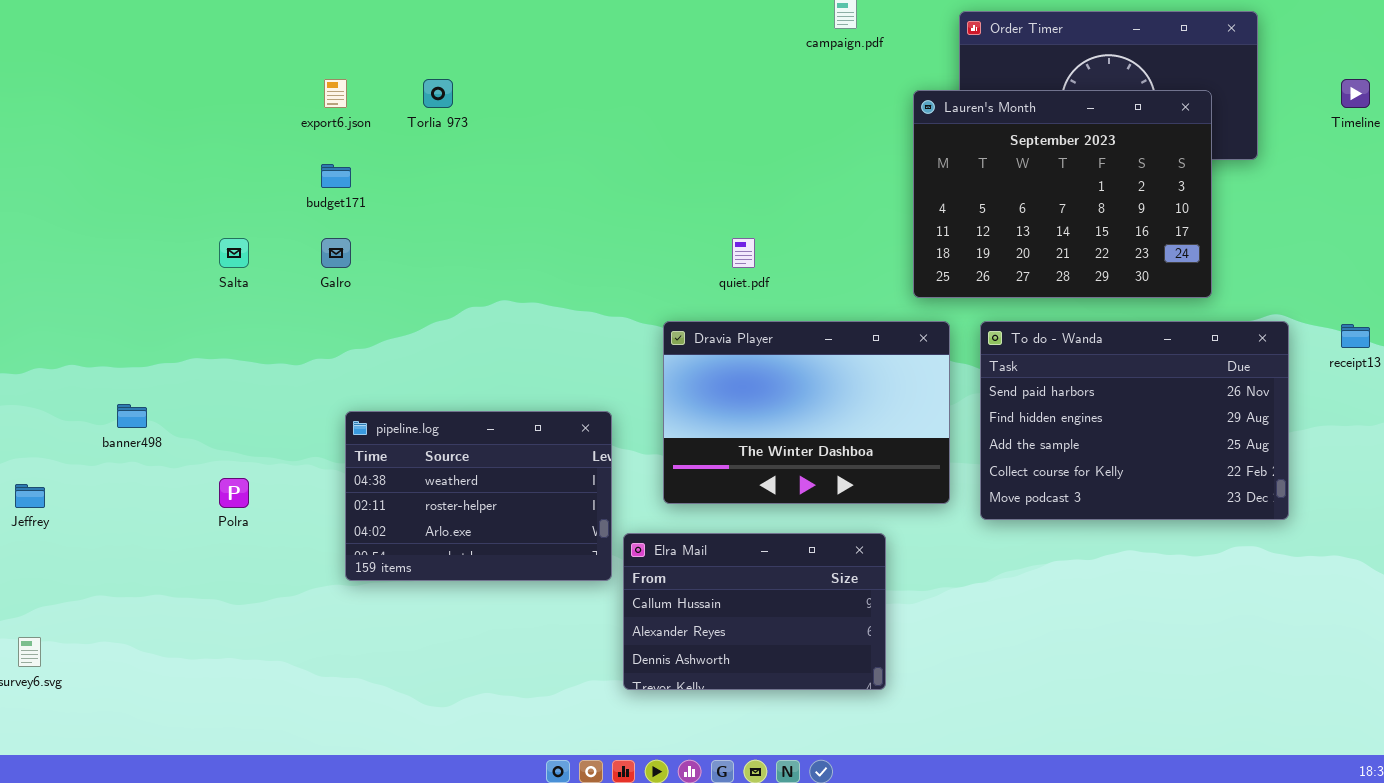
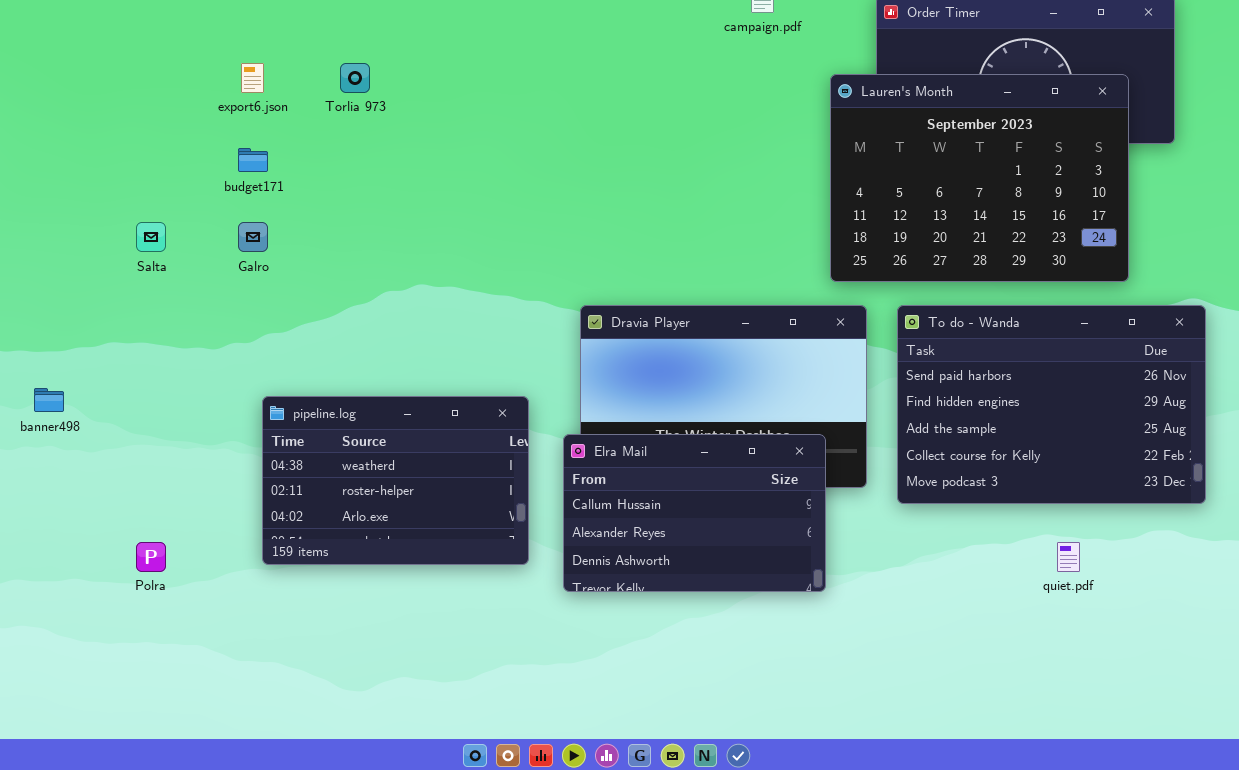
quiet.pdf: [732,238,755,268] -> [1057,542,1080,572], moved
Polra: [219,478,249,508] -> [136,542,166,572], moved
Elra Mail: [623,533,886,690] -> [563,434,826,592], moved

